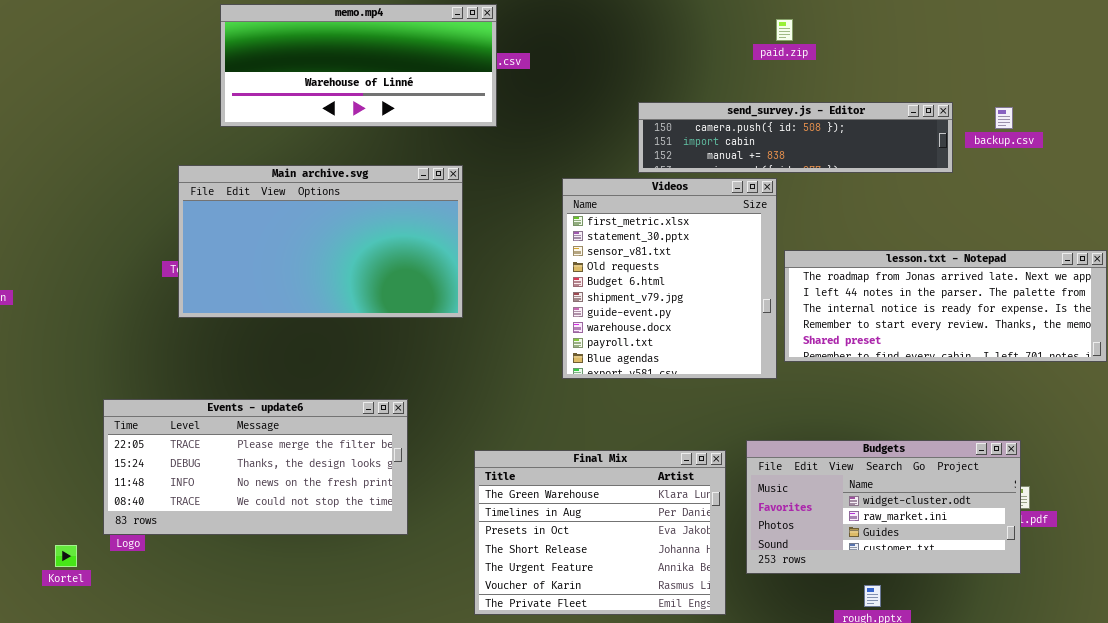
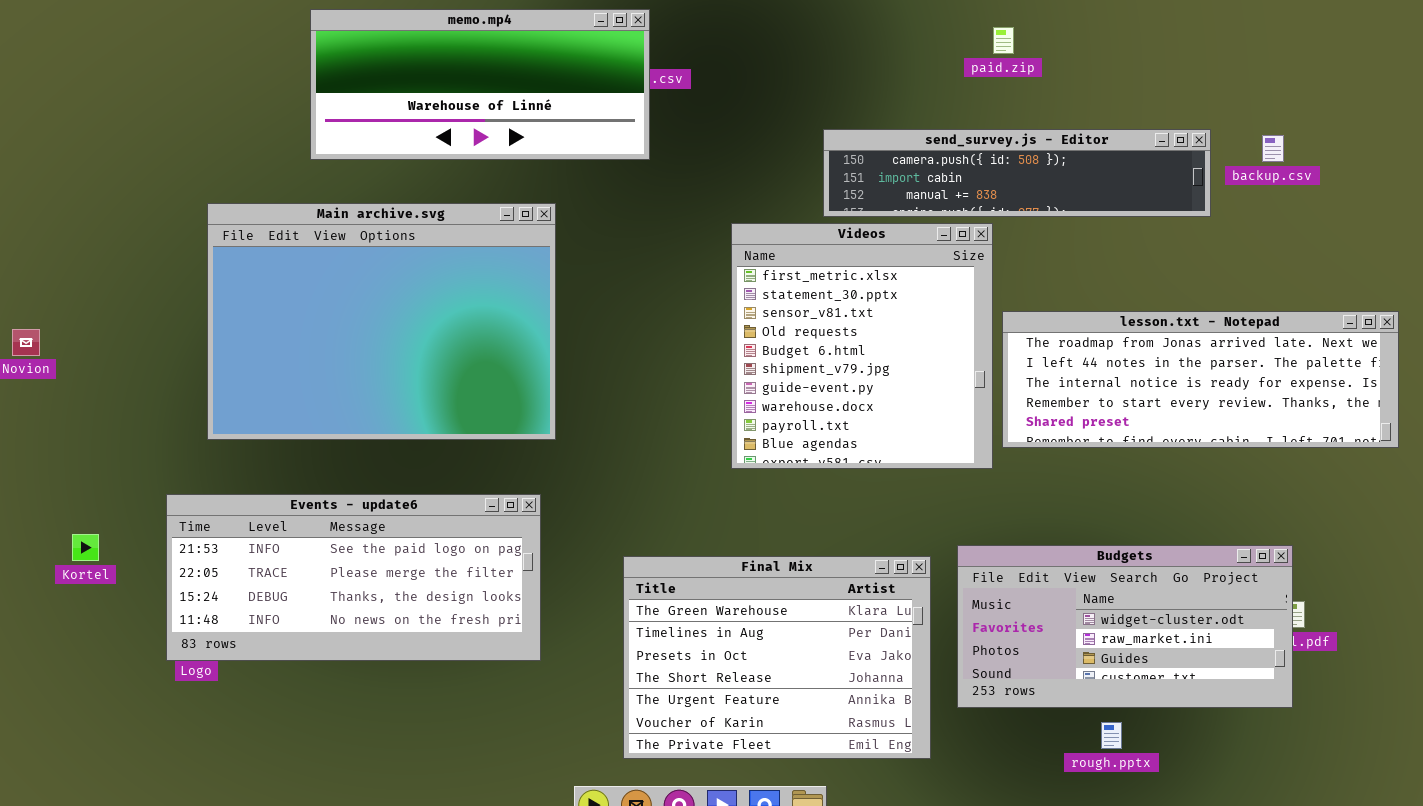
Main archive.svg: [178,165,463,318] -> [207,203,556,440], moved, resized
Events - update6: [103,399,408,535] -> [166,494,541,661], scrolled up 1 row
Kortel: [55,545,77,567] -> [72,534,99,561], moved

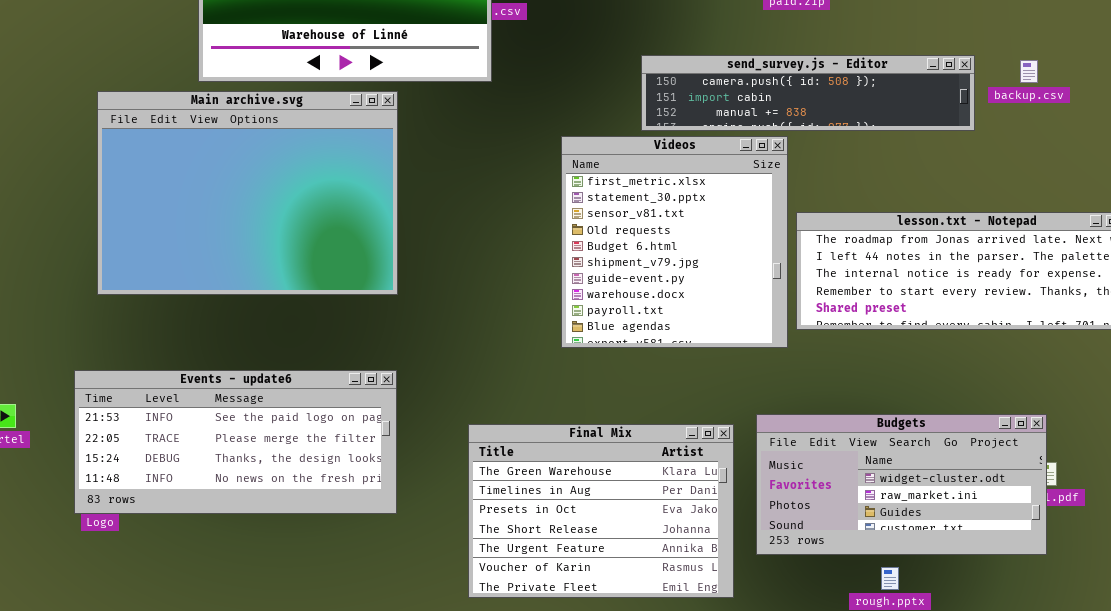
Main archive.svg: [207,203,556,440] -> [97,91,398,295], moved

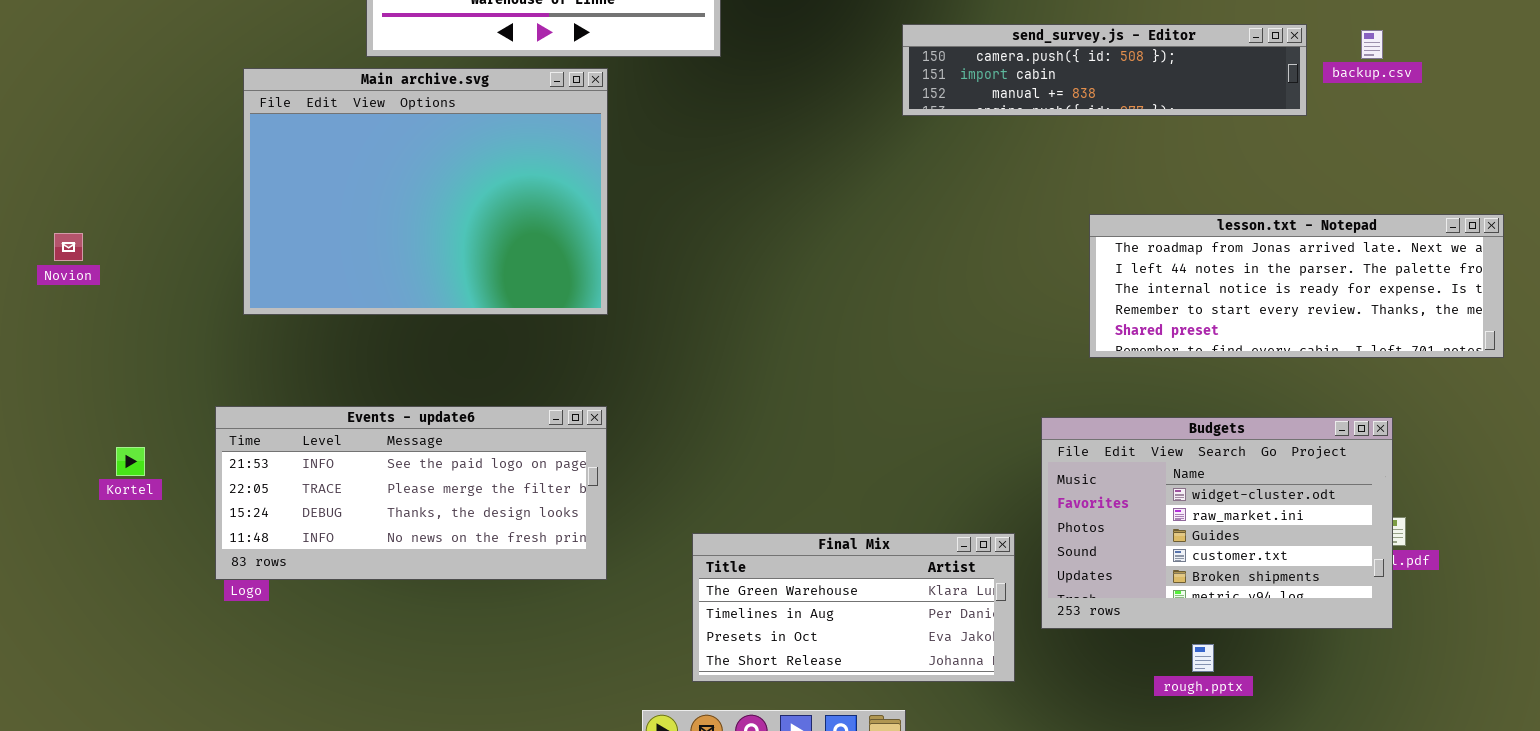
Videos: [561,136,788,348] -> none, closed
Budgets: [756,414,1047,555] -> [1041,417,1393,629], resized
Final Mix: [468,424,734,598] -> [692,533,1015,682], resized

